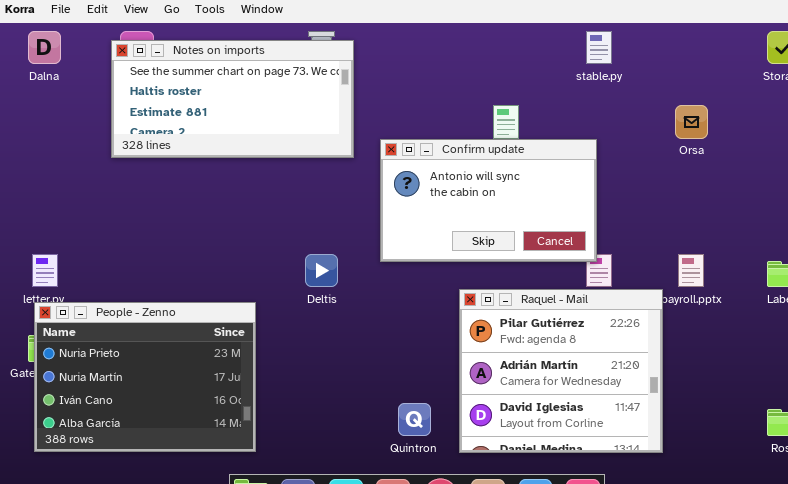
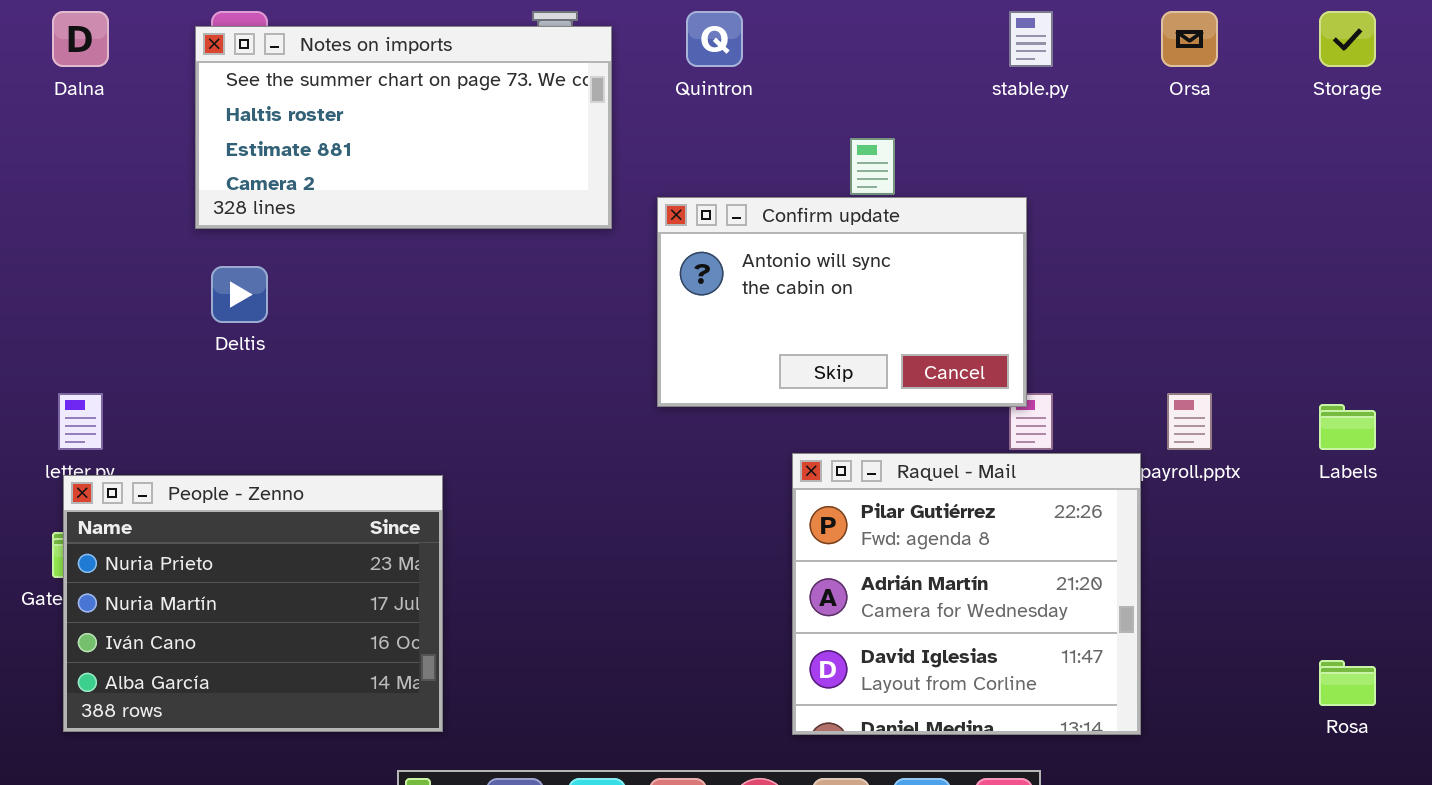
Orsa: [675,105,708,139] -> [1161,11,1218,67], moved
Deltis: [305,254,338,287] -> [211,266,268,323], moved
Quintron: [398,403,431,436] -> [686,11,743,67], moved

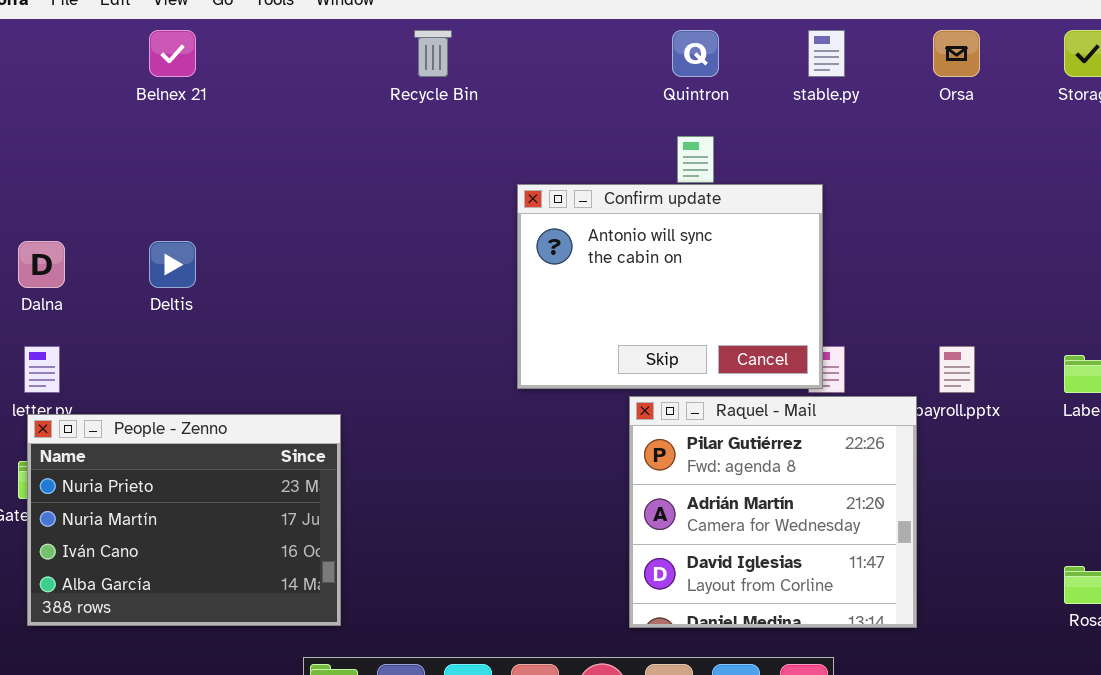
Dalna: [52,11,109,67] -> [18,241,65,288], moved
Quintron: [686,11,743,67] -> [672,30,719,77], moved
Notes on imports: [195,26,612,229] -> none, closed
Confirm update: [657,197,1027,407] -> [517,184,823,389], resized

